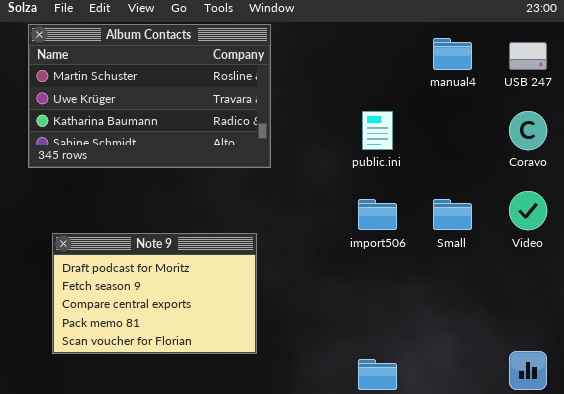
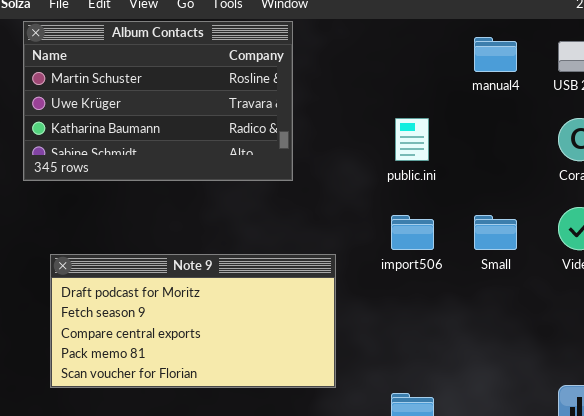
Note 9: [52,233,257,354] -> [50,254,336,388], resized

